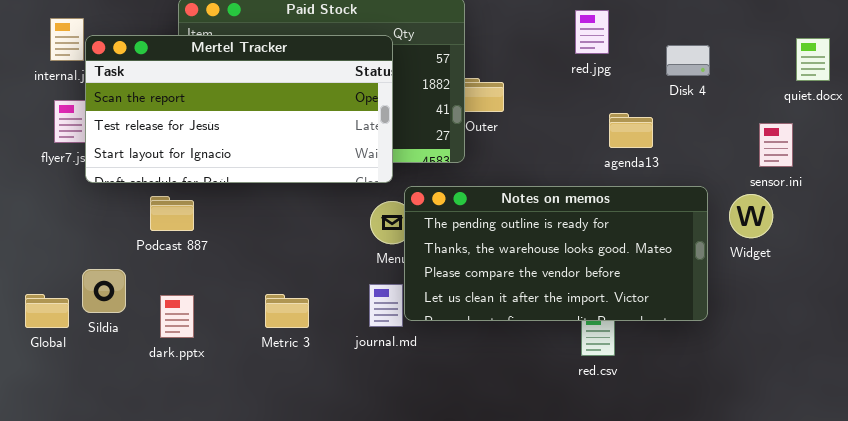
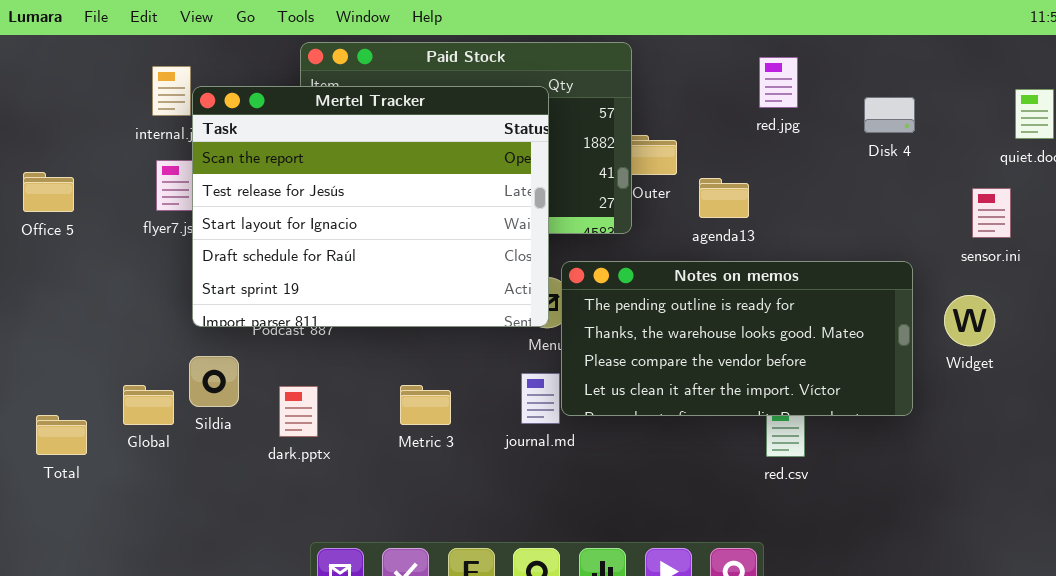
Mertel Tracker: [85,35,393,183] -> [192,86,549,327], resized
agenda13: [609,113,653,148] -> [699,178,749,218], moved
Widget: [729,194,773,238] -> [944,295,995,346], moved

